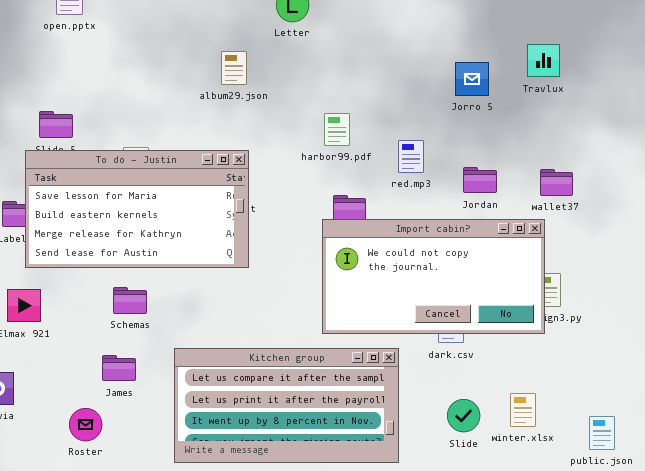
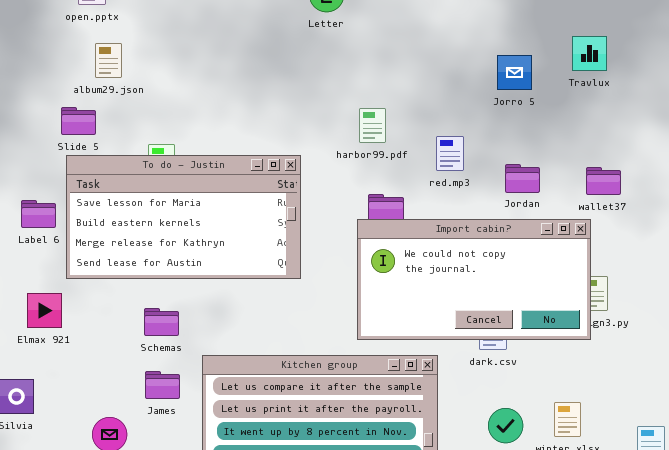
album29.json: [221,51,247,85] -> [95,43,122,78], moved
To do - Justin: [25,150,249,268] -> [66,155,301,279], moved
Schemas: [113,287,147,314] -> [144,308,179,336], moved
James: [102,355,136,381] -> [145,371,180,399], moved

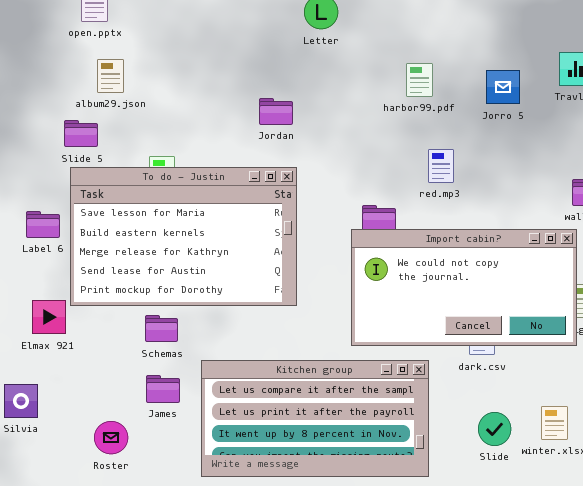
harbor99.pdf: [359,108,386,143] -> [406,63,433,97], moved
To do - Justin: [66,155,301,279] -> [70,167,297,306], resized
Jordan: [505,164,540,193] -> [259,98,293,125], moved

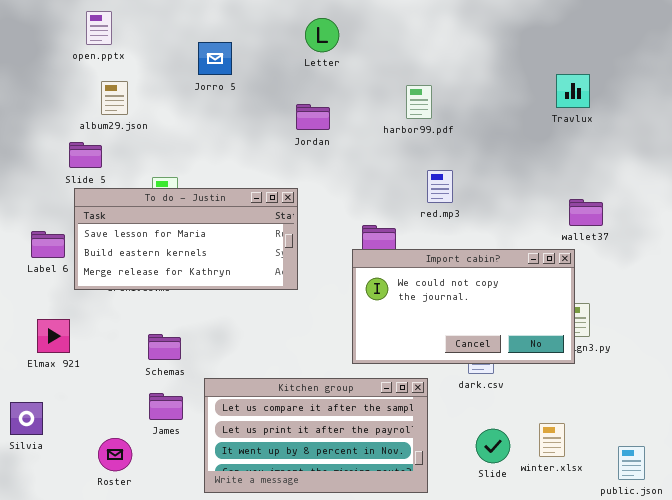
Jorro 5: [486,70,520,104] -> [198,42,232,75], moved
Jordan: [259,98,293,125] -> [296,104,330,130], moved
To do - Justin: [70,167,297,306] -> [74,188,298,290], resized

